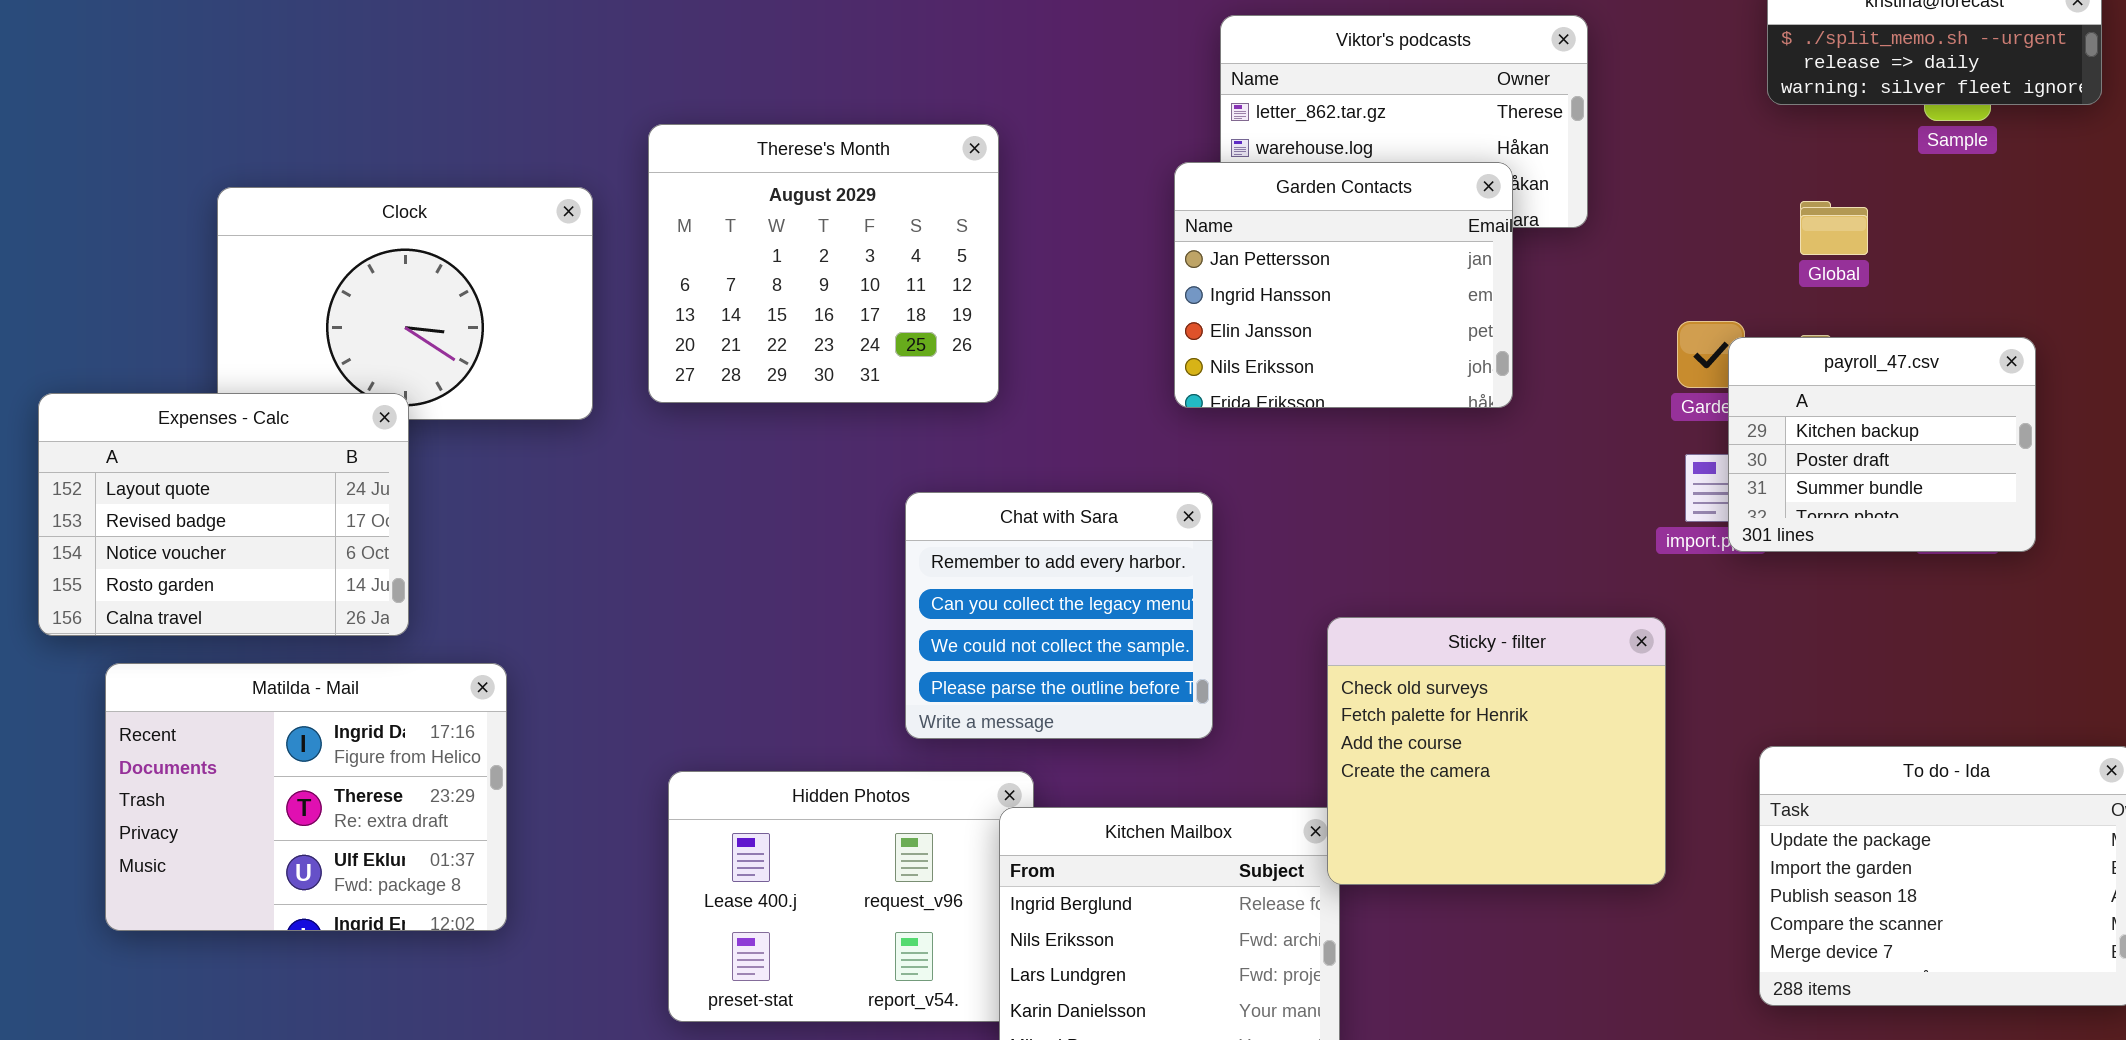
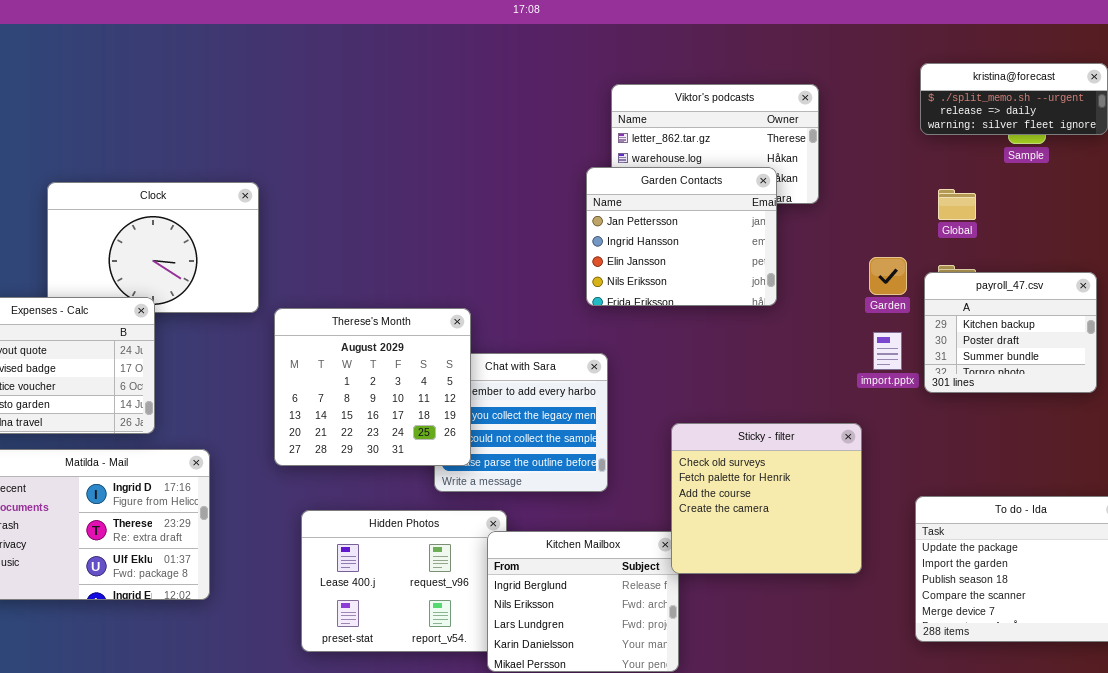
Therese's Month: [648,124,999,403] -> [274,308,471,466], moved
payroll_47.csv: [1728,337,2036,552] -> [924,272,1097,393], moved

